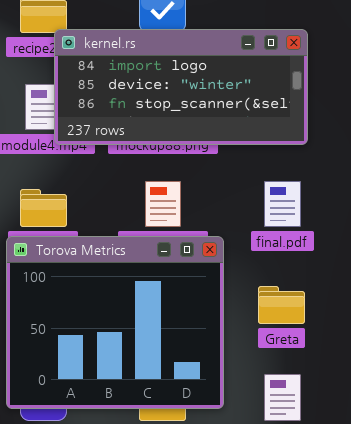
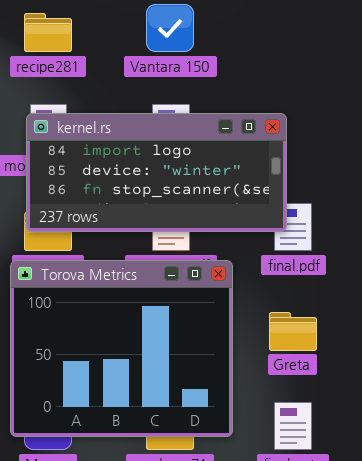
kernel.rs: [54,29,308,145] -> [26,113,287,232], moved

